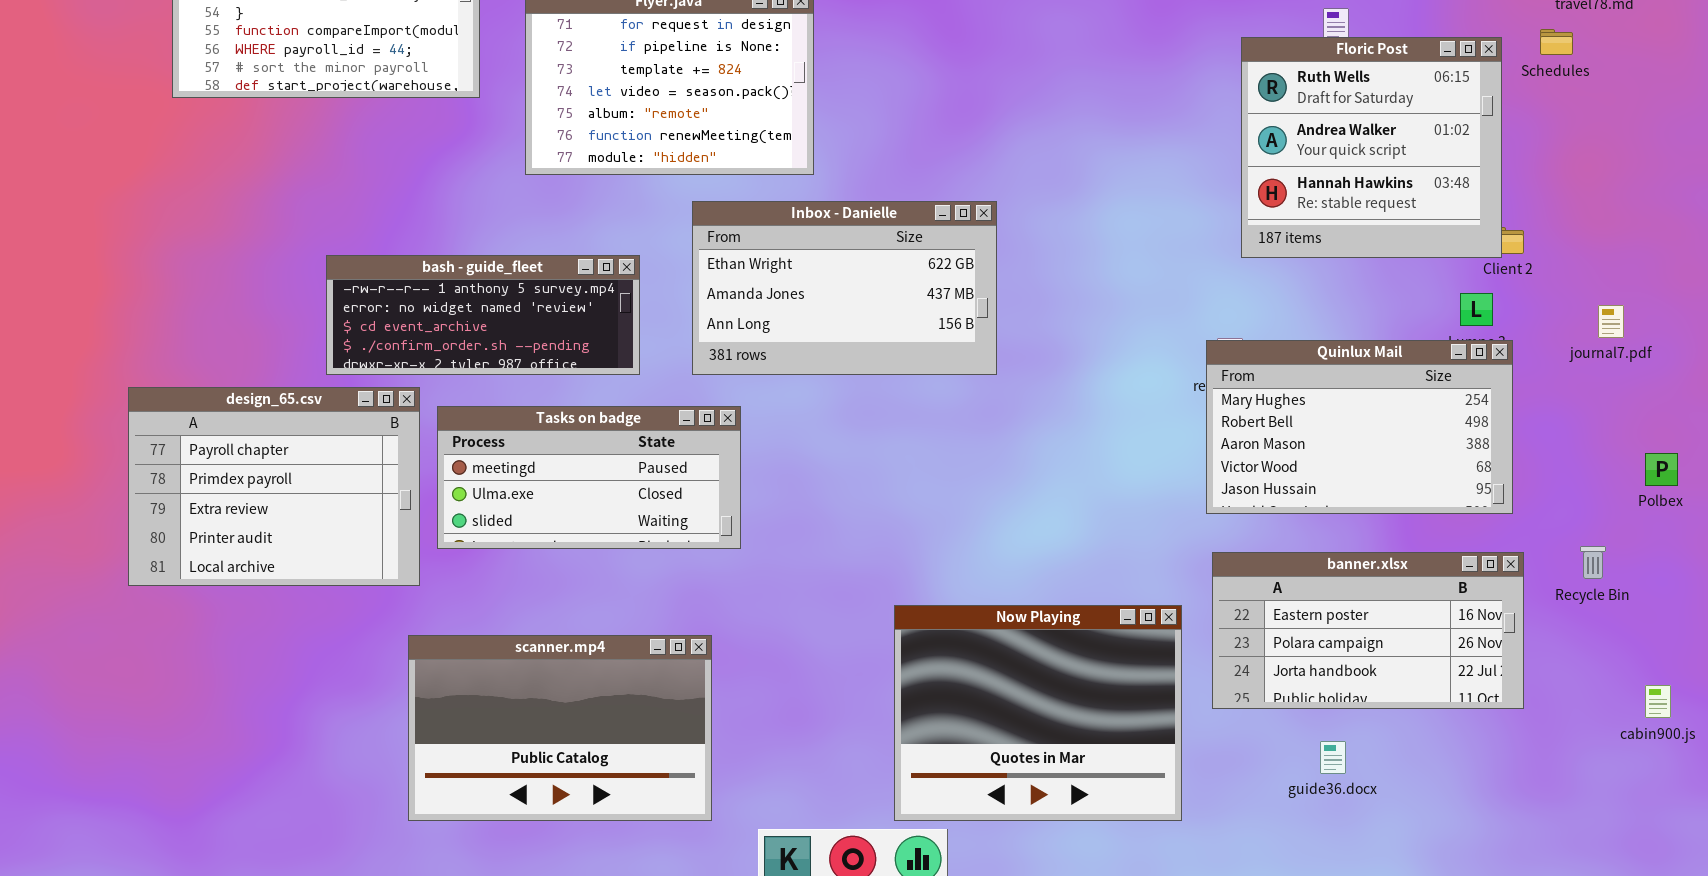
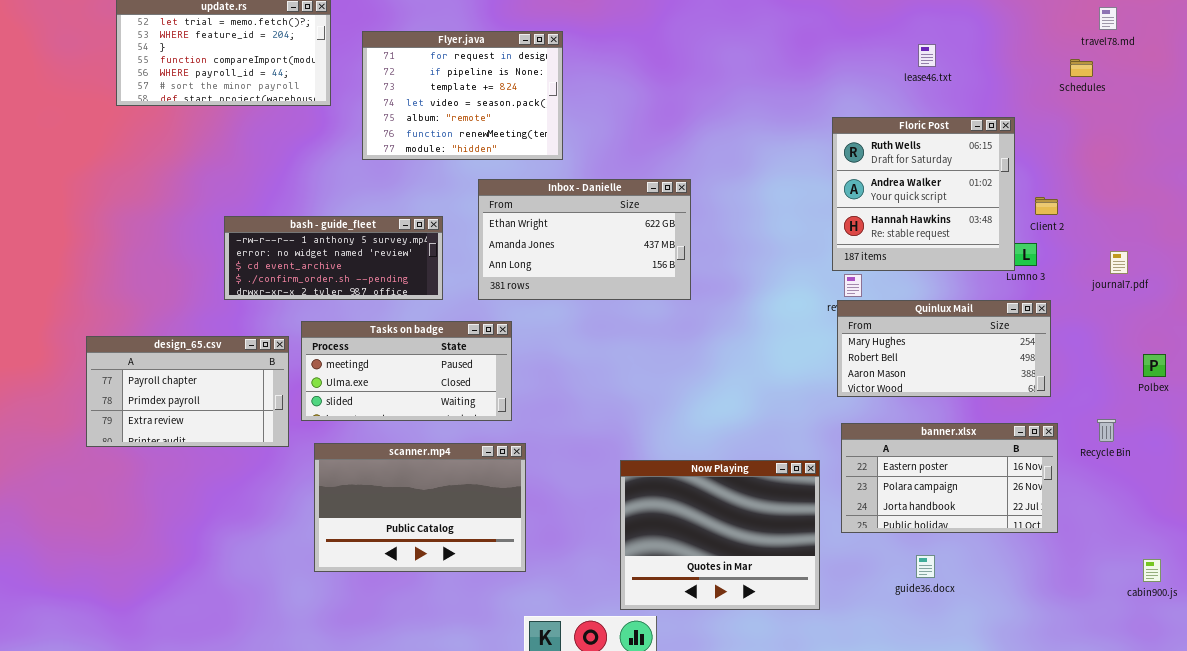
Floric Post: [1241,37,1502,258] -> [832,117,1015,271], moved
Quinlux Mail: [1206,340,1513,514] -> [837,300,1051,397], resized
design_65.csv: [128,387,420,586] -> [86,336,289,447], resized
scanner.mp4: [408,635,712,821] -> [314,443,526,572], moved
cabin900.js: [1645,685,1671,718] -> [1143,559,1161,582], moved

